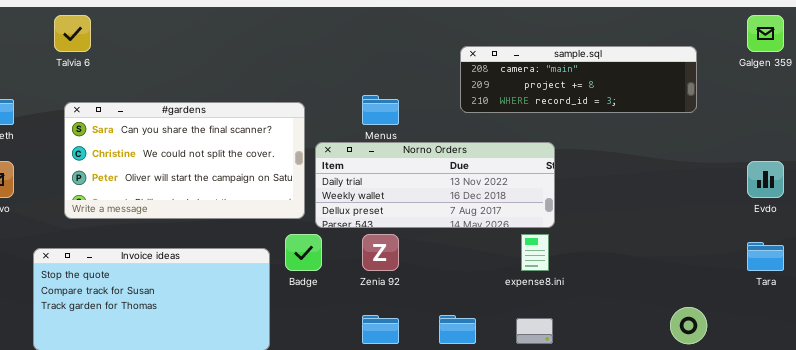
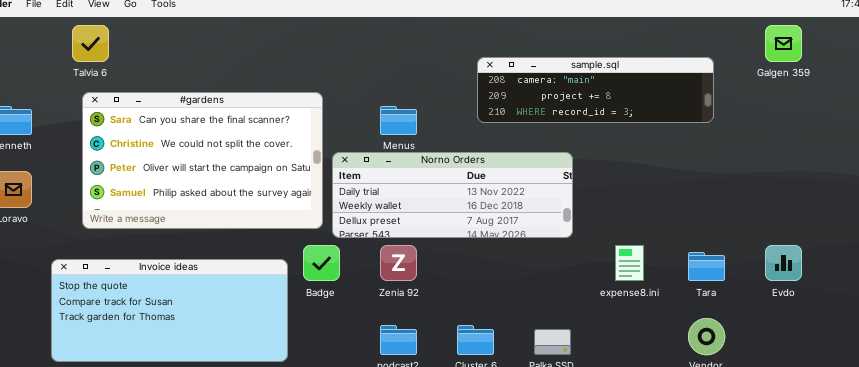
#gardens: [64,102,305,219] -> [82,92,323,229], resized
Evdo: [747,161,784,198] -> [765,245,802,281], moved
expense8.ini: [521,234,549,271] -> [615,245,644,281], moved
Tara: [747,242,784,271] -> [688,252,725,281], moved

